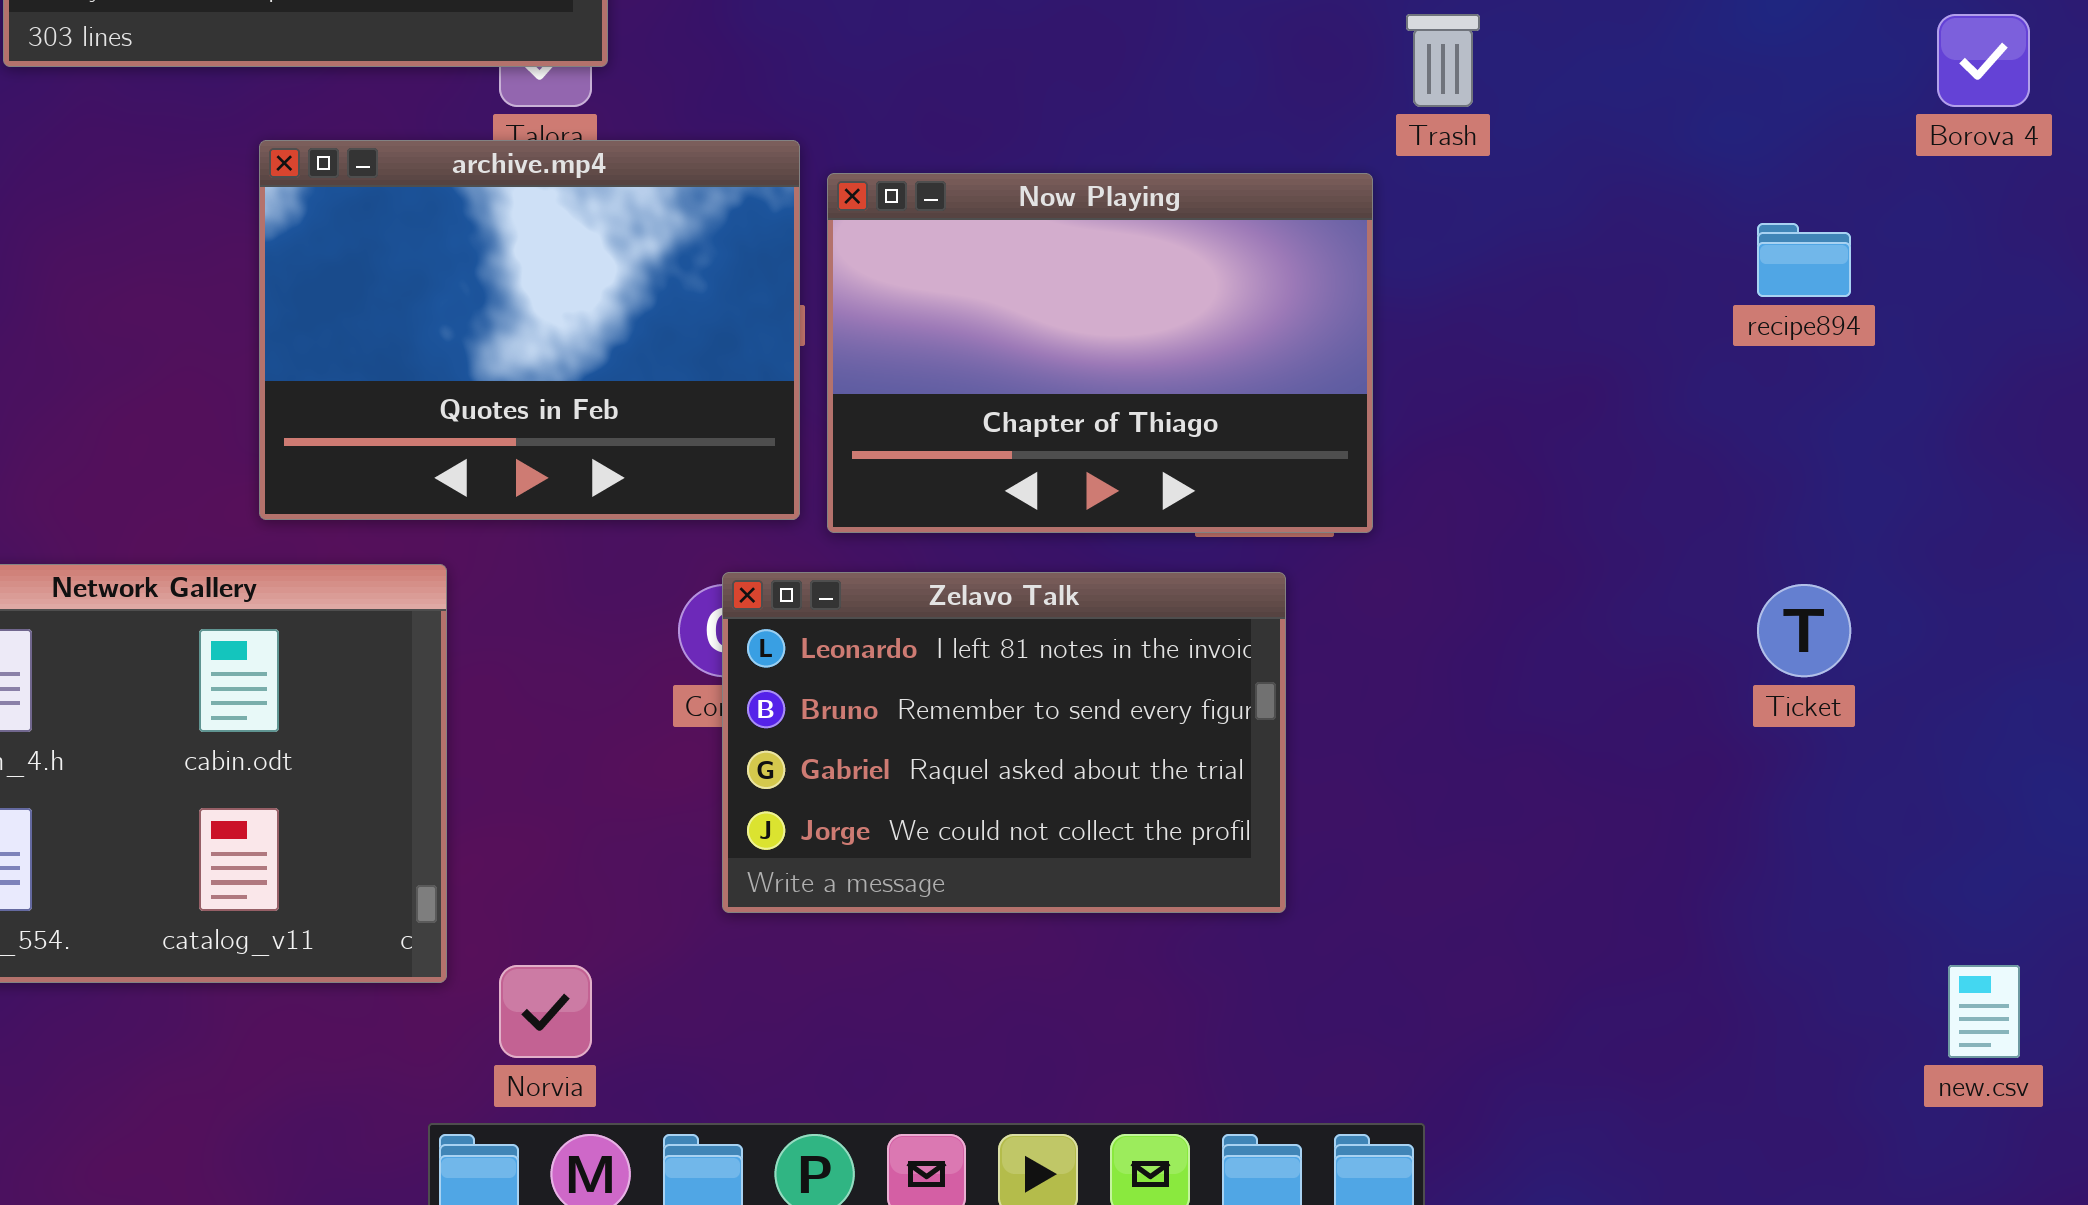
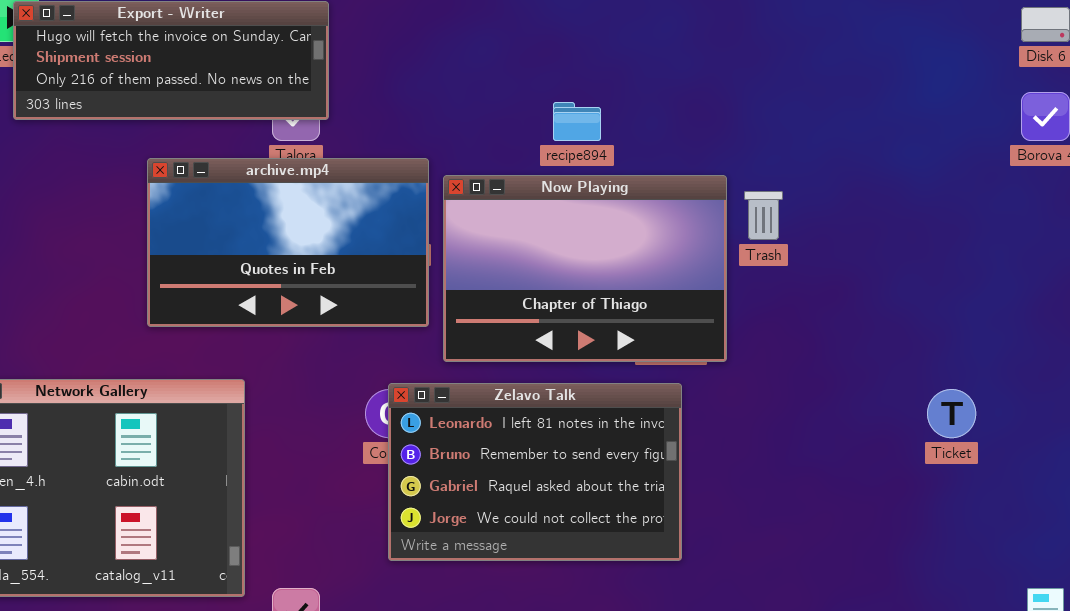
Trash: [1406,14,1480,107] -> [744,191,783,240], moved
archive.mp4: [259,140,800,520] -> [147,158,429,327], resized
recipe894: [1757,223,1851,297] -> [553,102,601,141], moved

